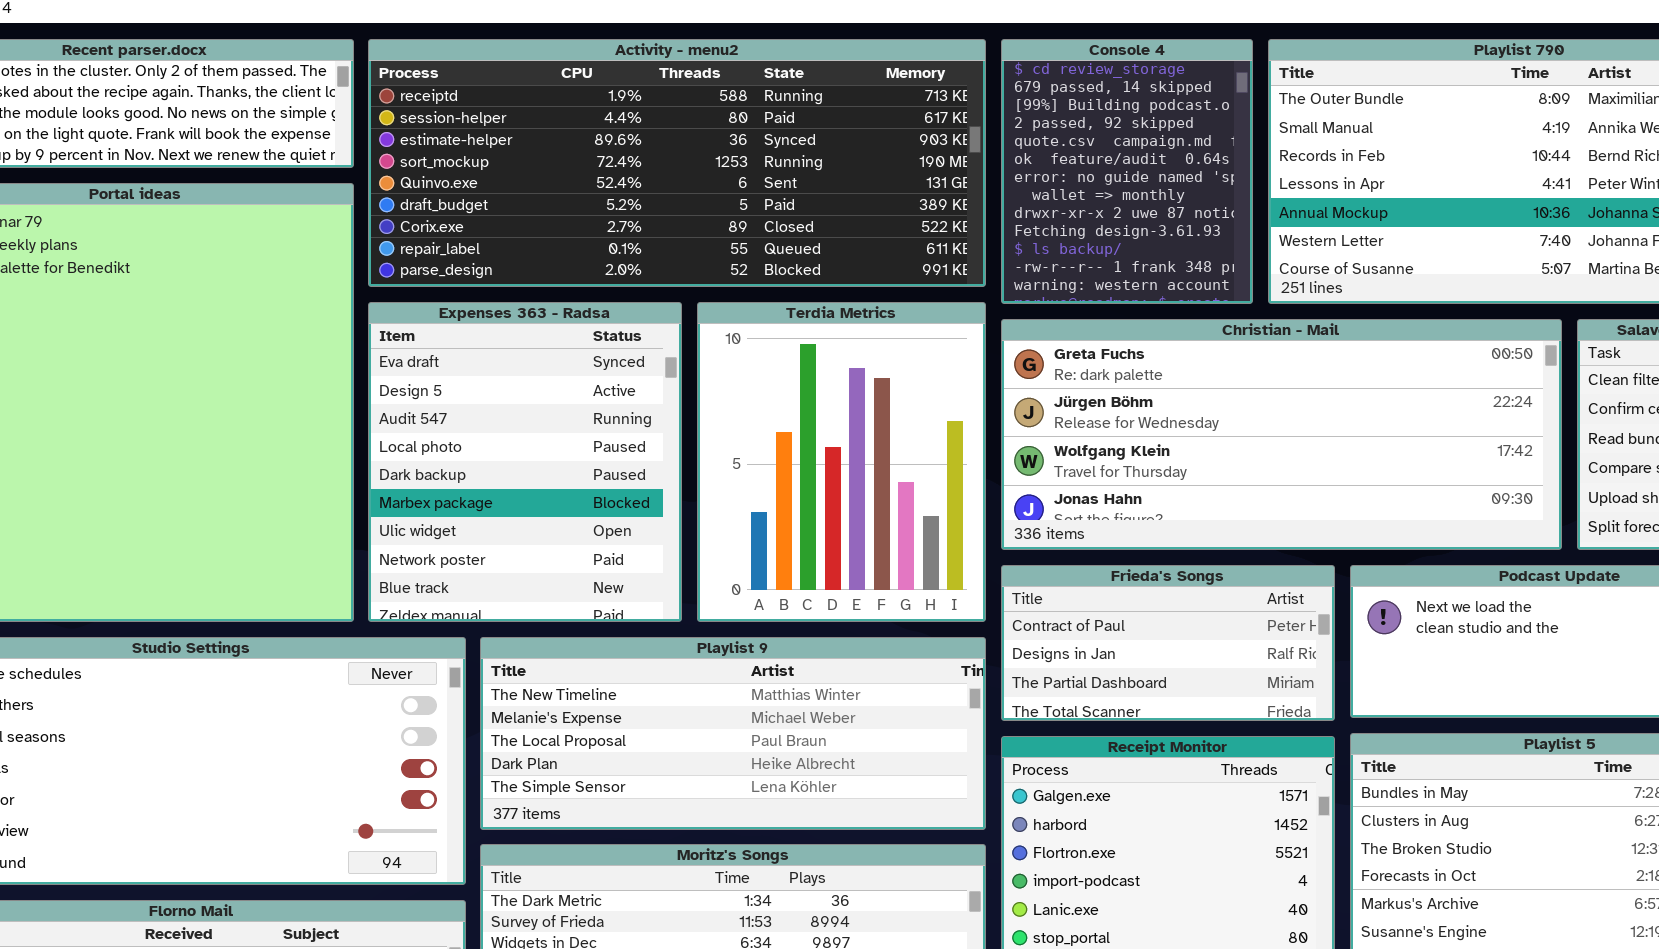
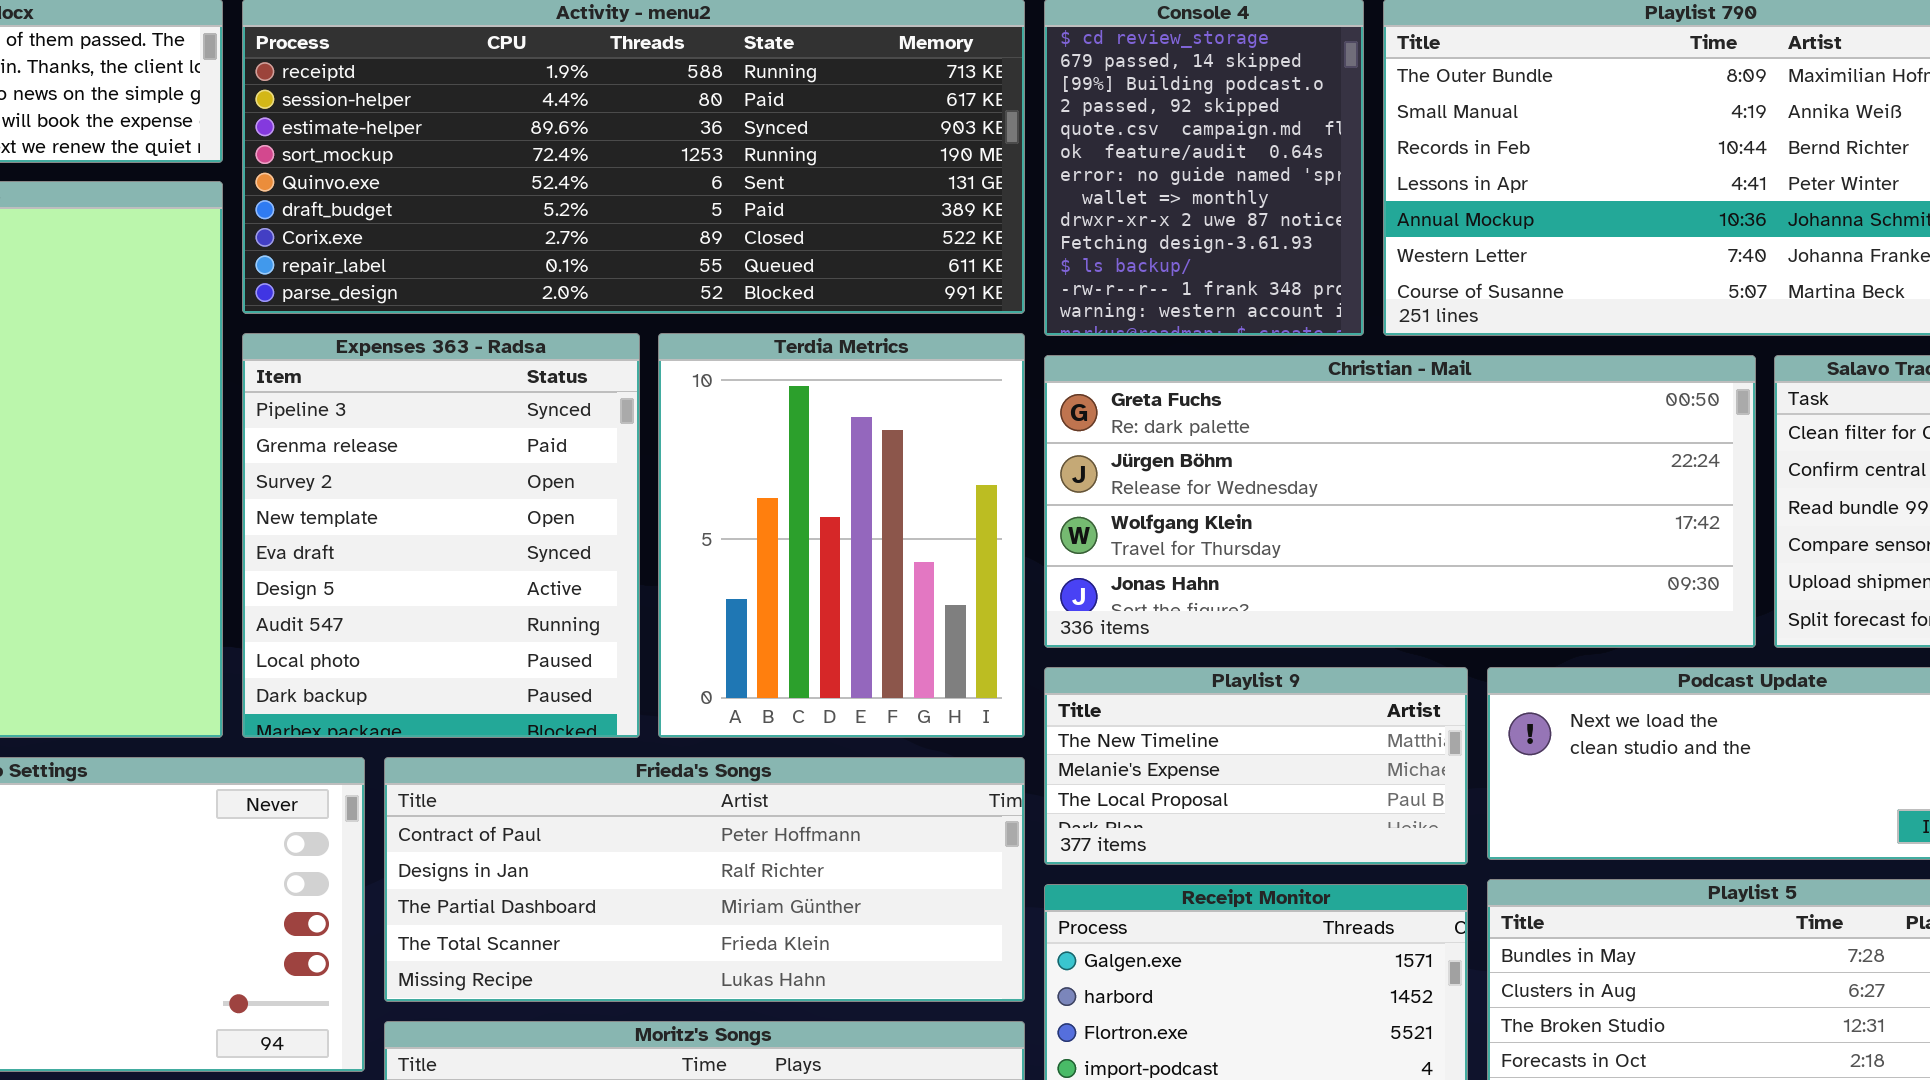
Expenses 363 - Radsa: [368,302,682,622] -> [242,333,640,738], scrolled up 4 rows
Frieda's Songs: [1001,565,1335,721] -> [384,757,1025,1002], moved, resized
Playlist 9: [480,637,986,830] -> [1044,667,1468,865], moved, resized

